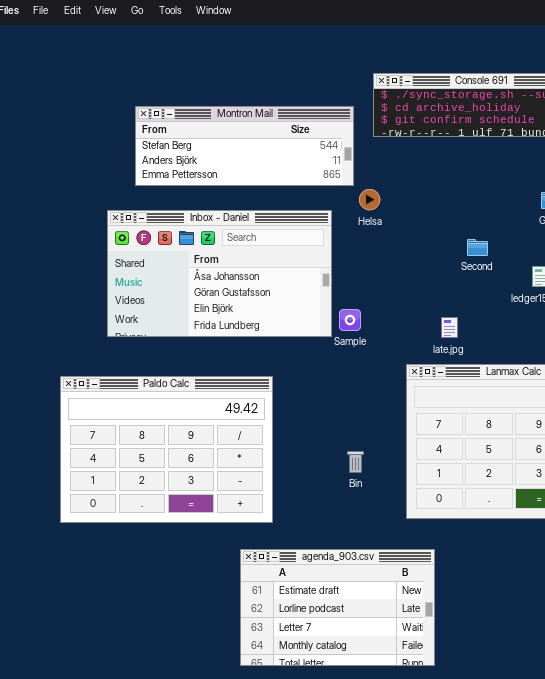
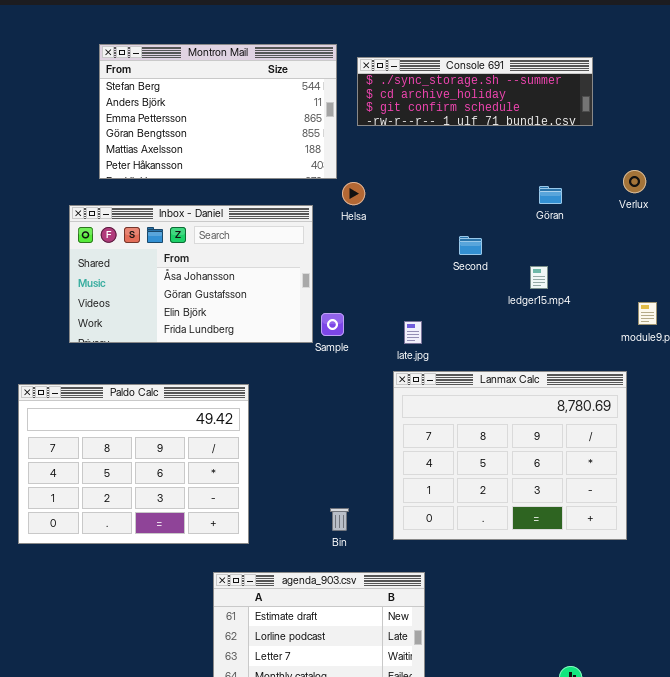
Montron Mail: [135,106,354,186] -> [99,44,337,179], resized
late.jpg: [441,317,458,338] -> [404,321,422,344], moved
Bin: [347,451,364,473] -> [330,508,349,531], moved

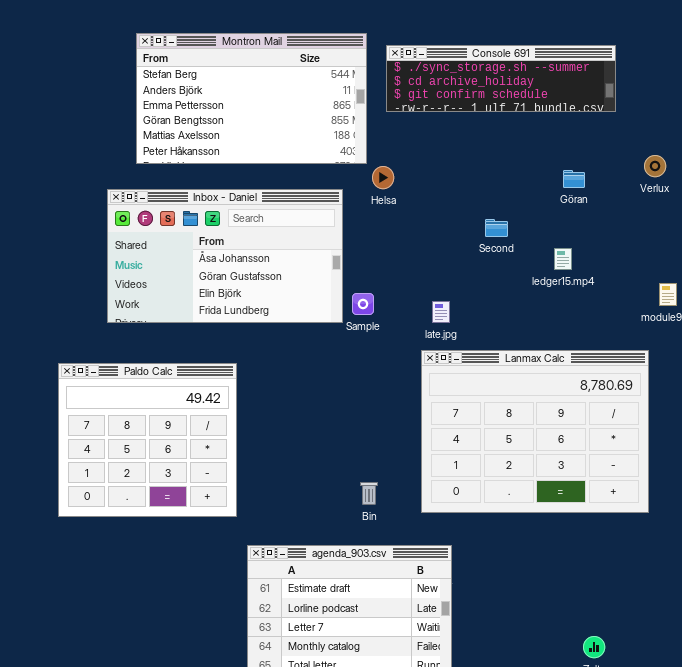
Paldo Calc: [18,384,249,544] -> [58,363,237,517], resized

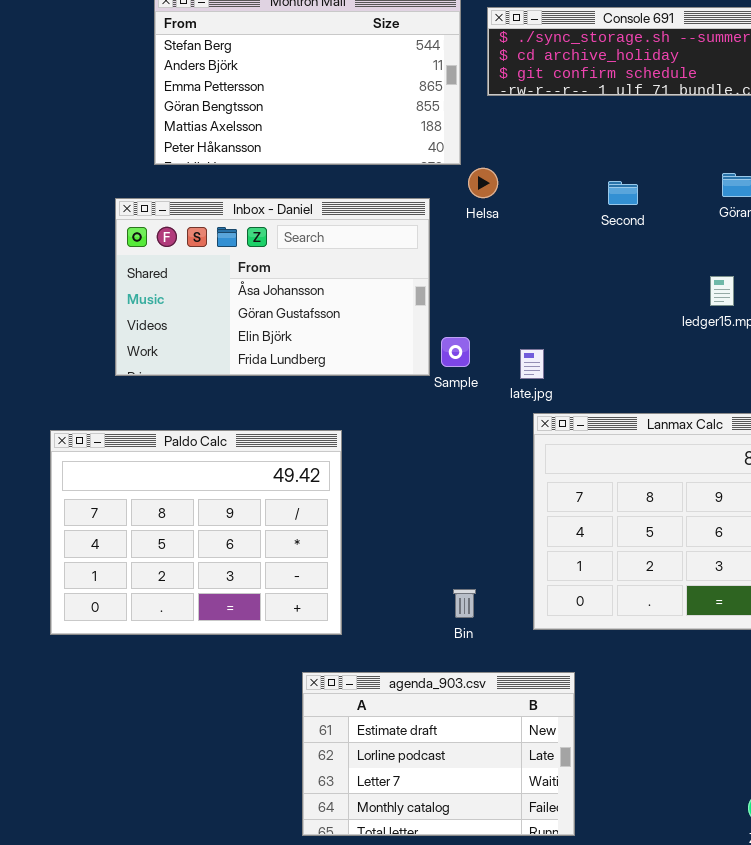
Second: [485,219,508,237] -> [608,181,638,205], moved
late.jpg: [432,301,450,323] -> [520,349,544,379], moved
Paldo Calc: [58,363,237,517] -> [50,430,342,635], resized

